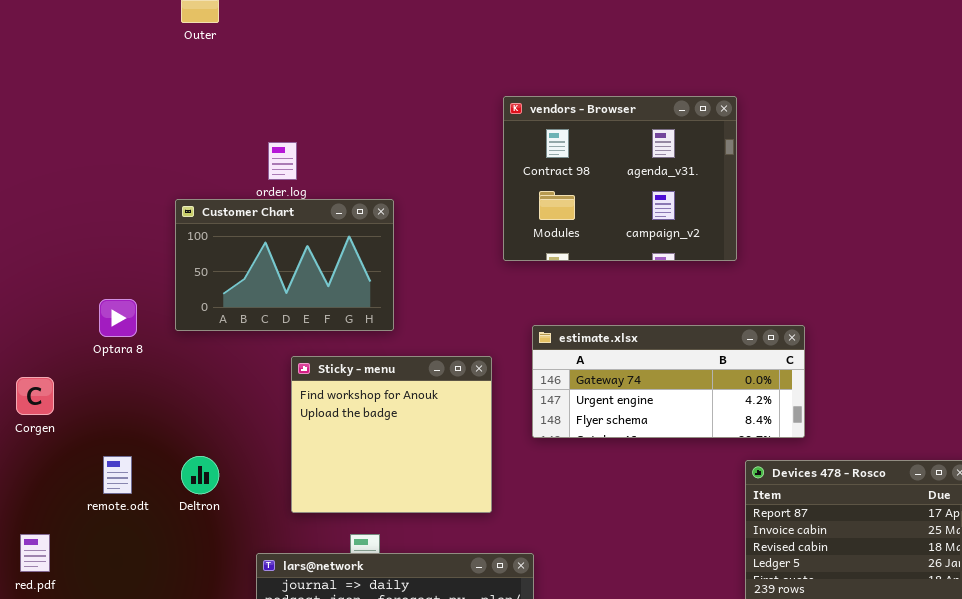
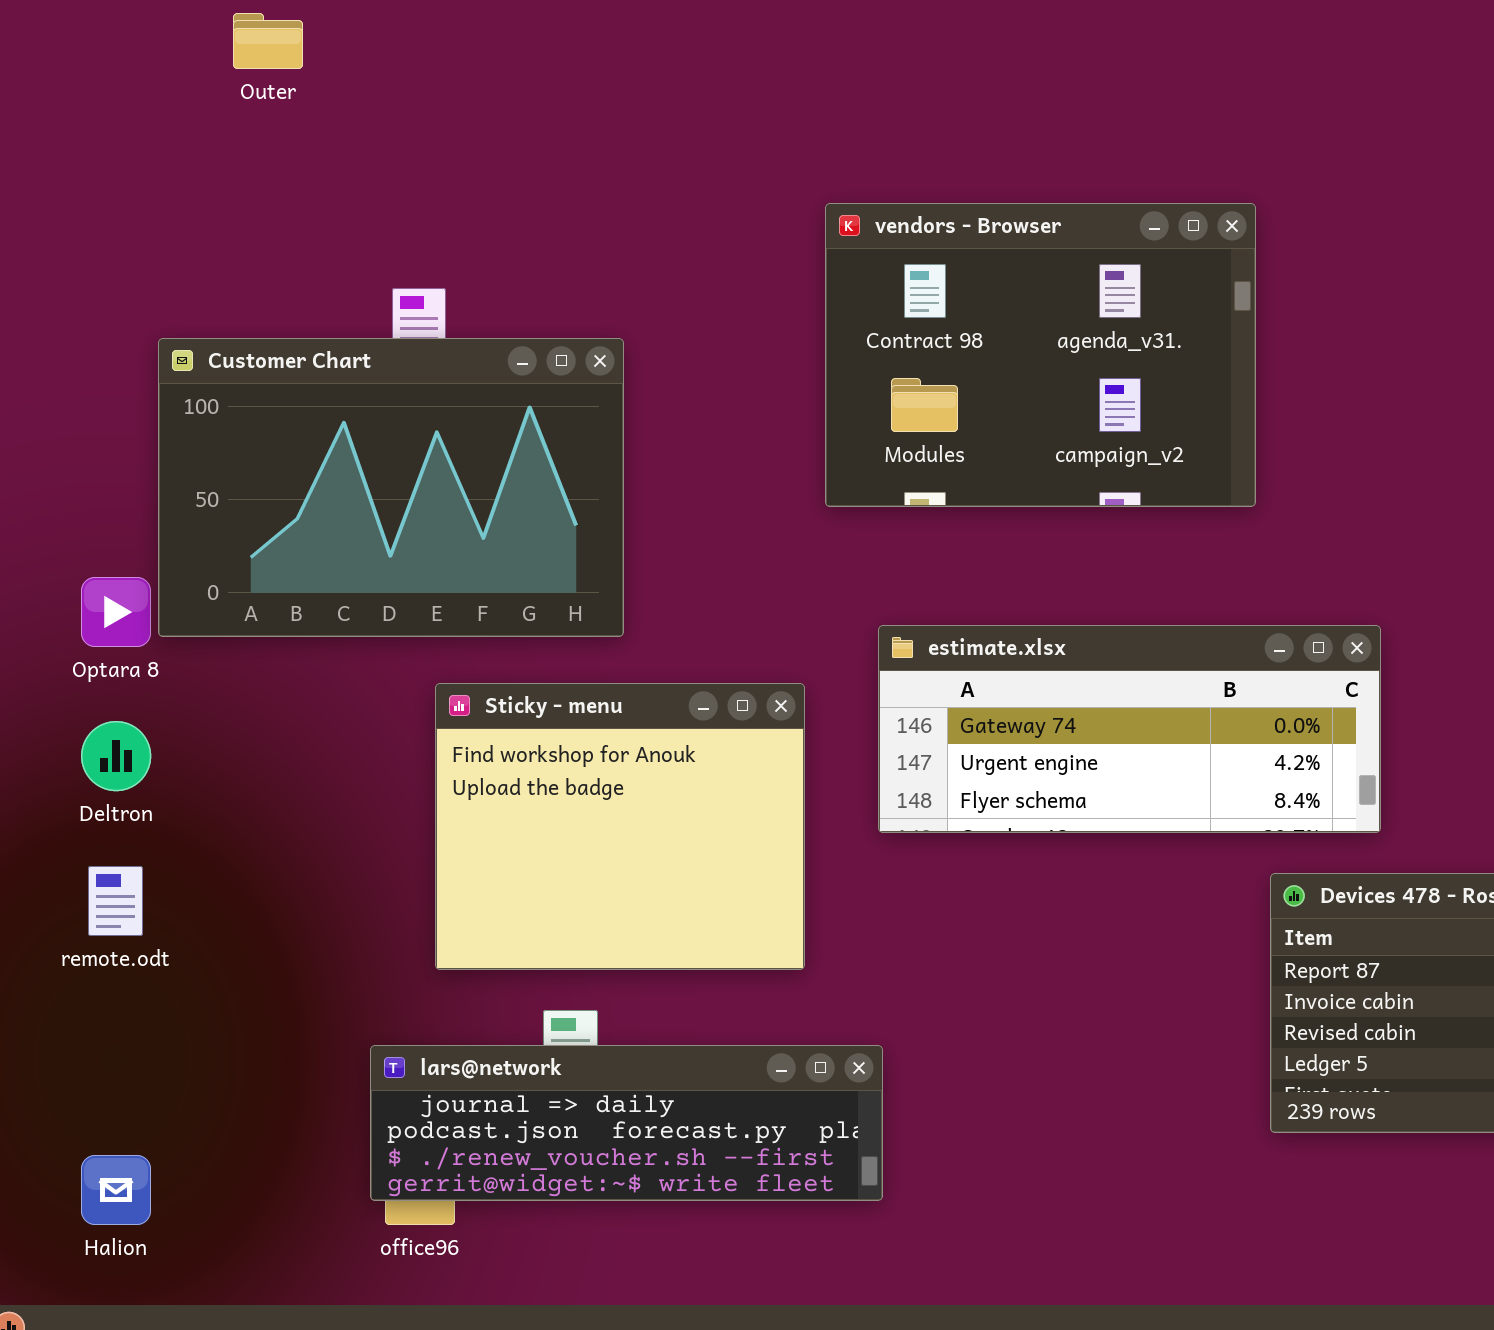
Customer Chart: [175,199,394,331] -> [158,338,624,637], resized
Deltron: [181,456,219,494] -> [81,721,151,791], moved

